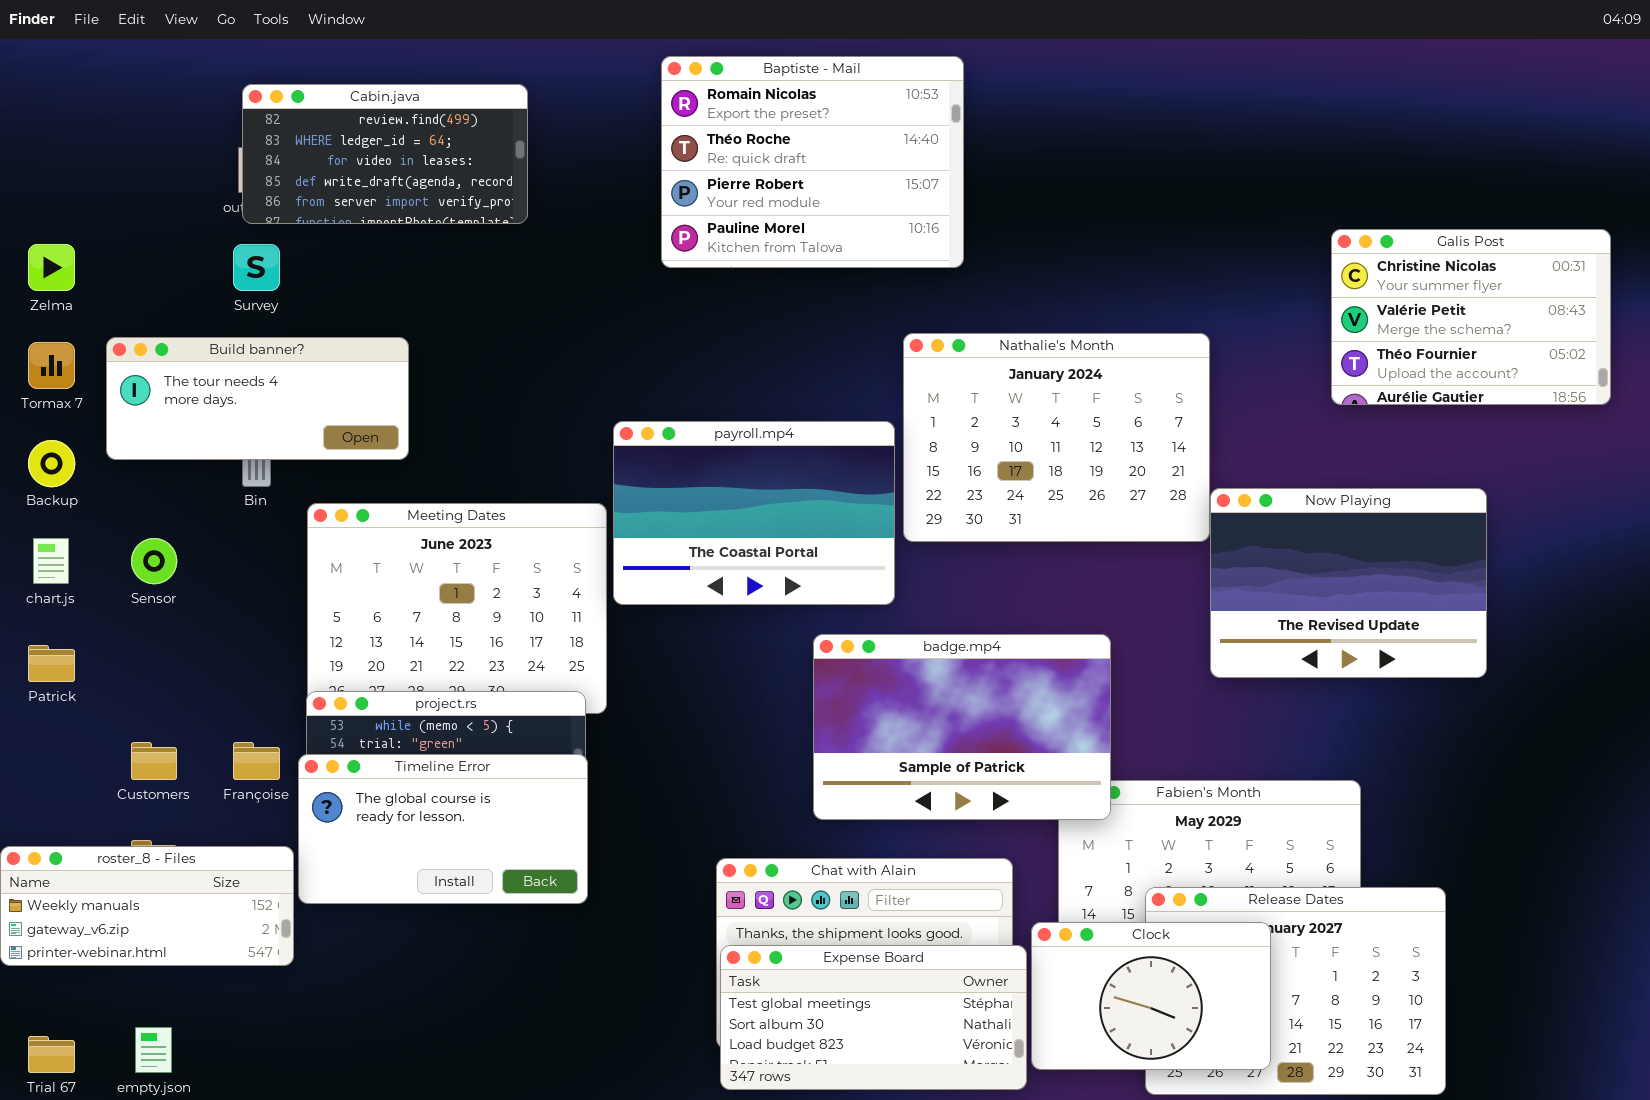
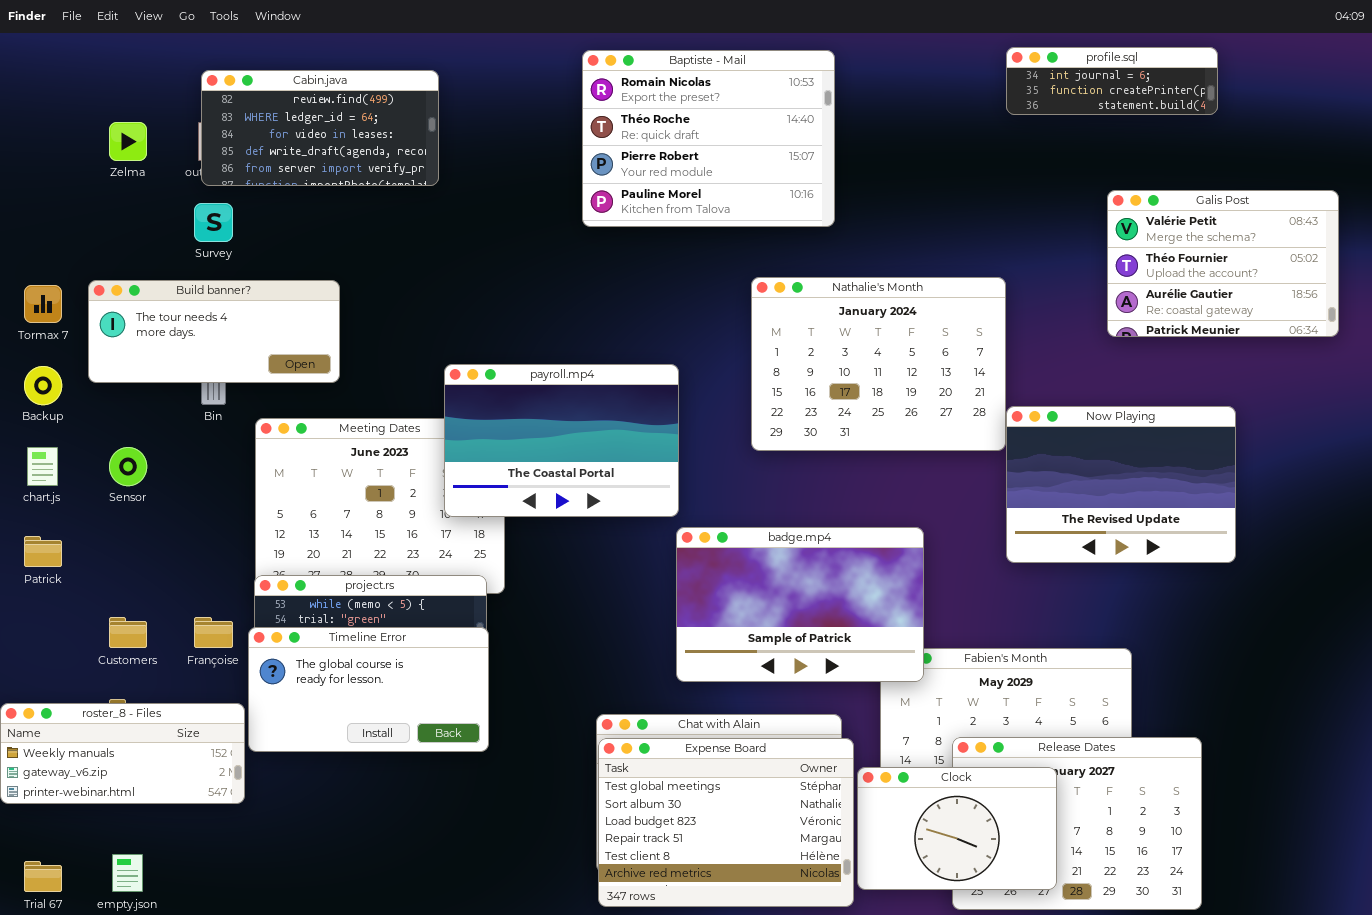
Baptiste - Mail: [661,56,964,268] -> [582,50,835,227], moved
profile.sql: none -> [1006,47,1218,115], opened
Galis Post: [1331,229,1611,405] -> [1107,190,1339,337], scrolled down 1 row
Zelma: [28,244,75,291] -> [109,122,147,161], moved
payroll.mp4: [613,421,895,605] -> [444,364,679,517], moved
Expense Board: [720,945,1027,1090] -> [598,738,854,907], resized

